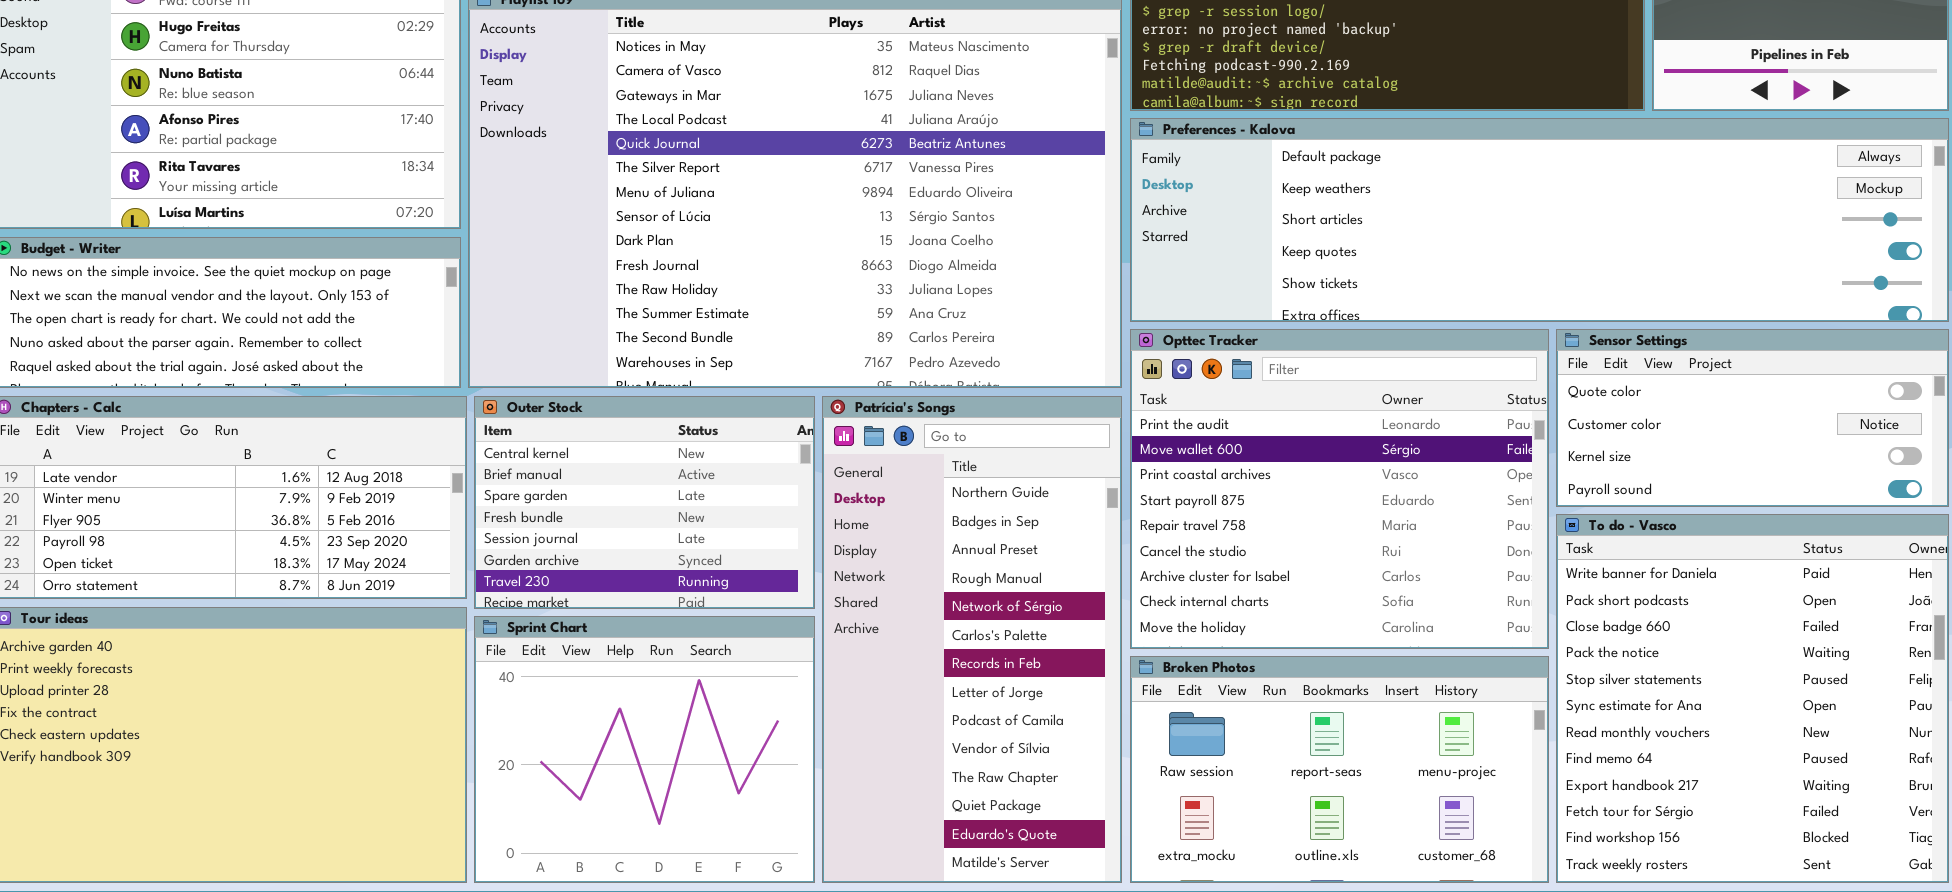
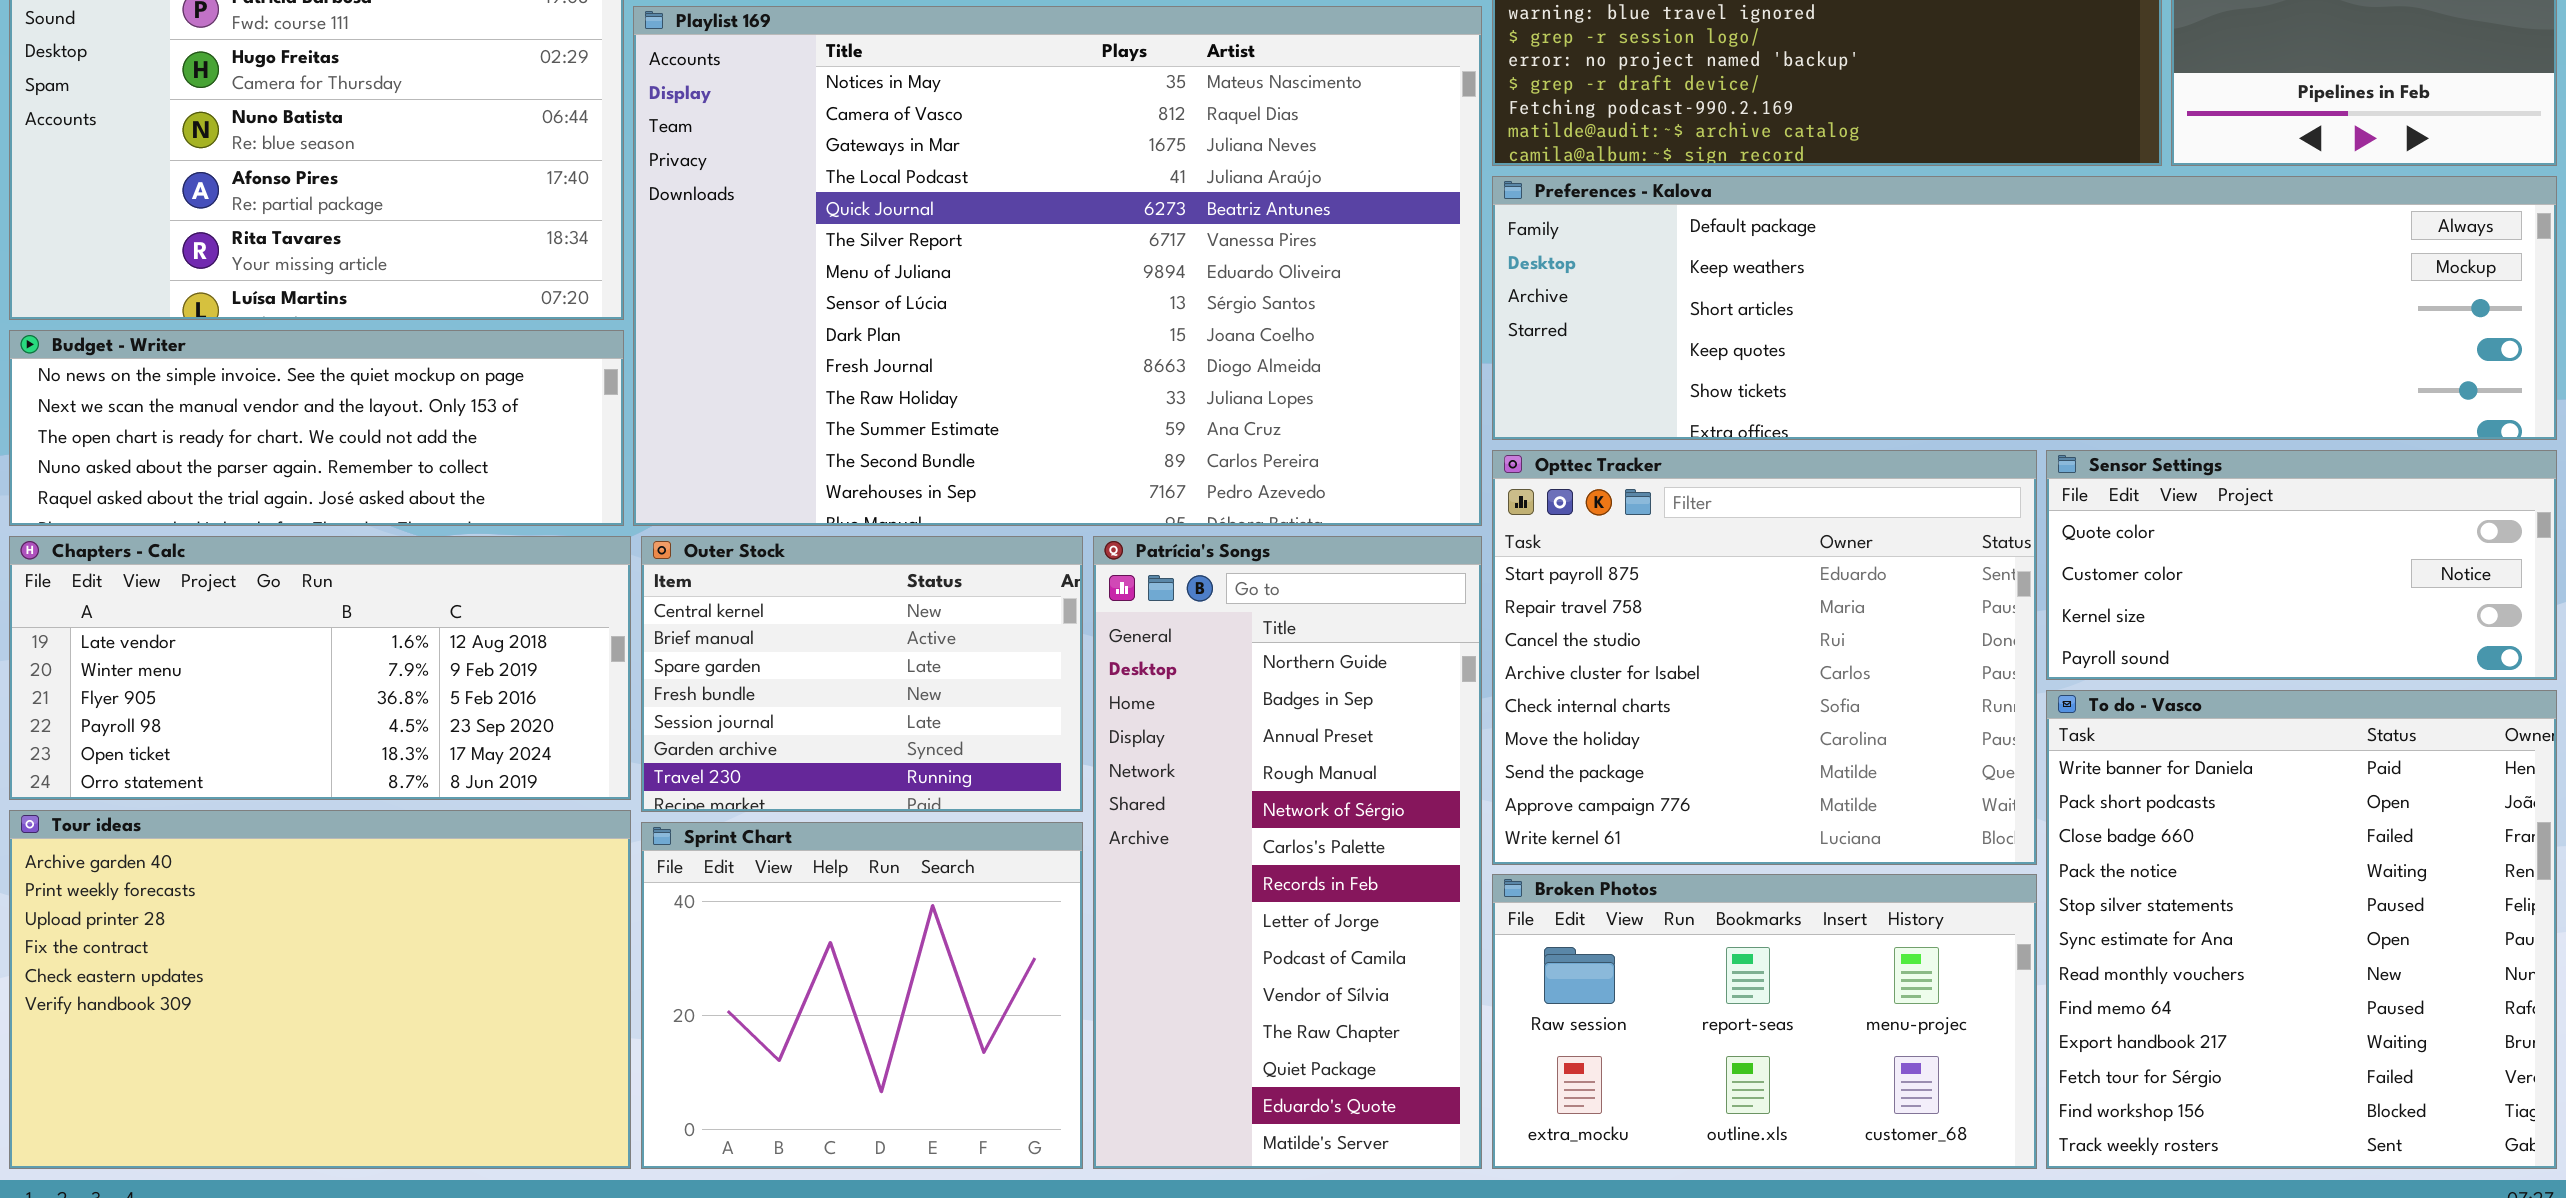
Opttec Tracker: [1130,329,1549,649] -> [1492,450,2037,865], scrolled down 3 rows

